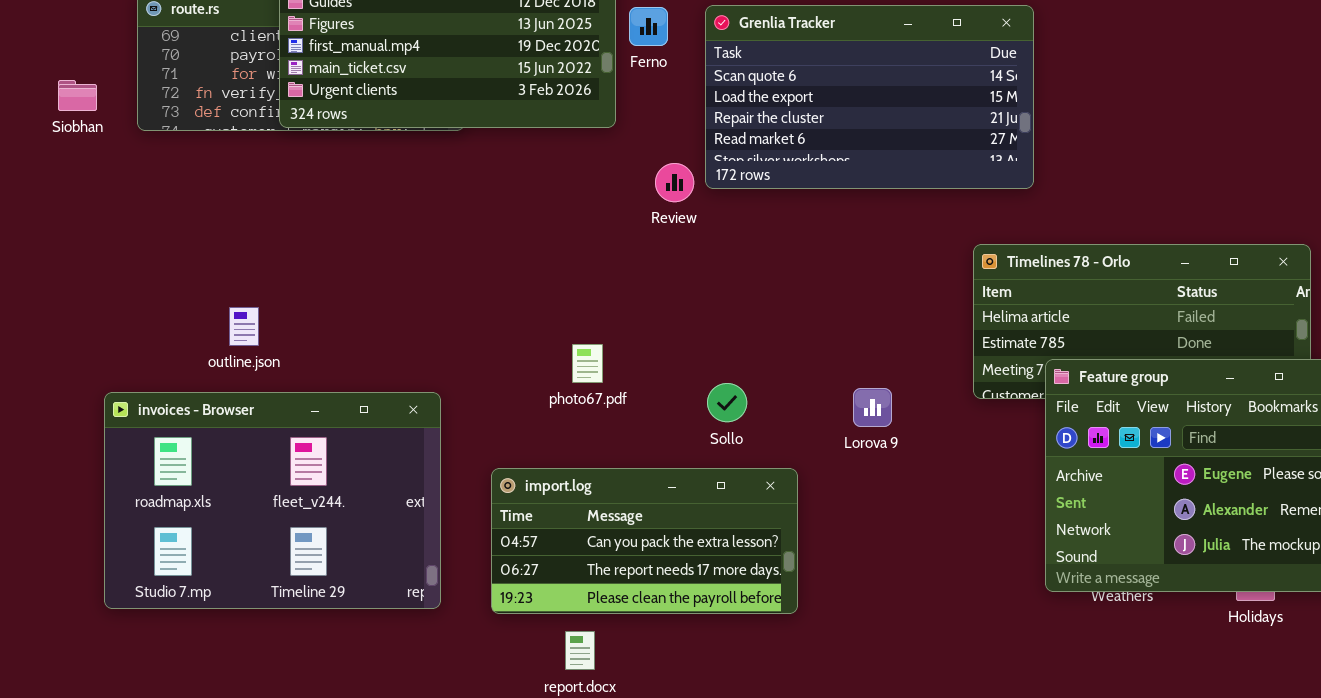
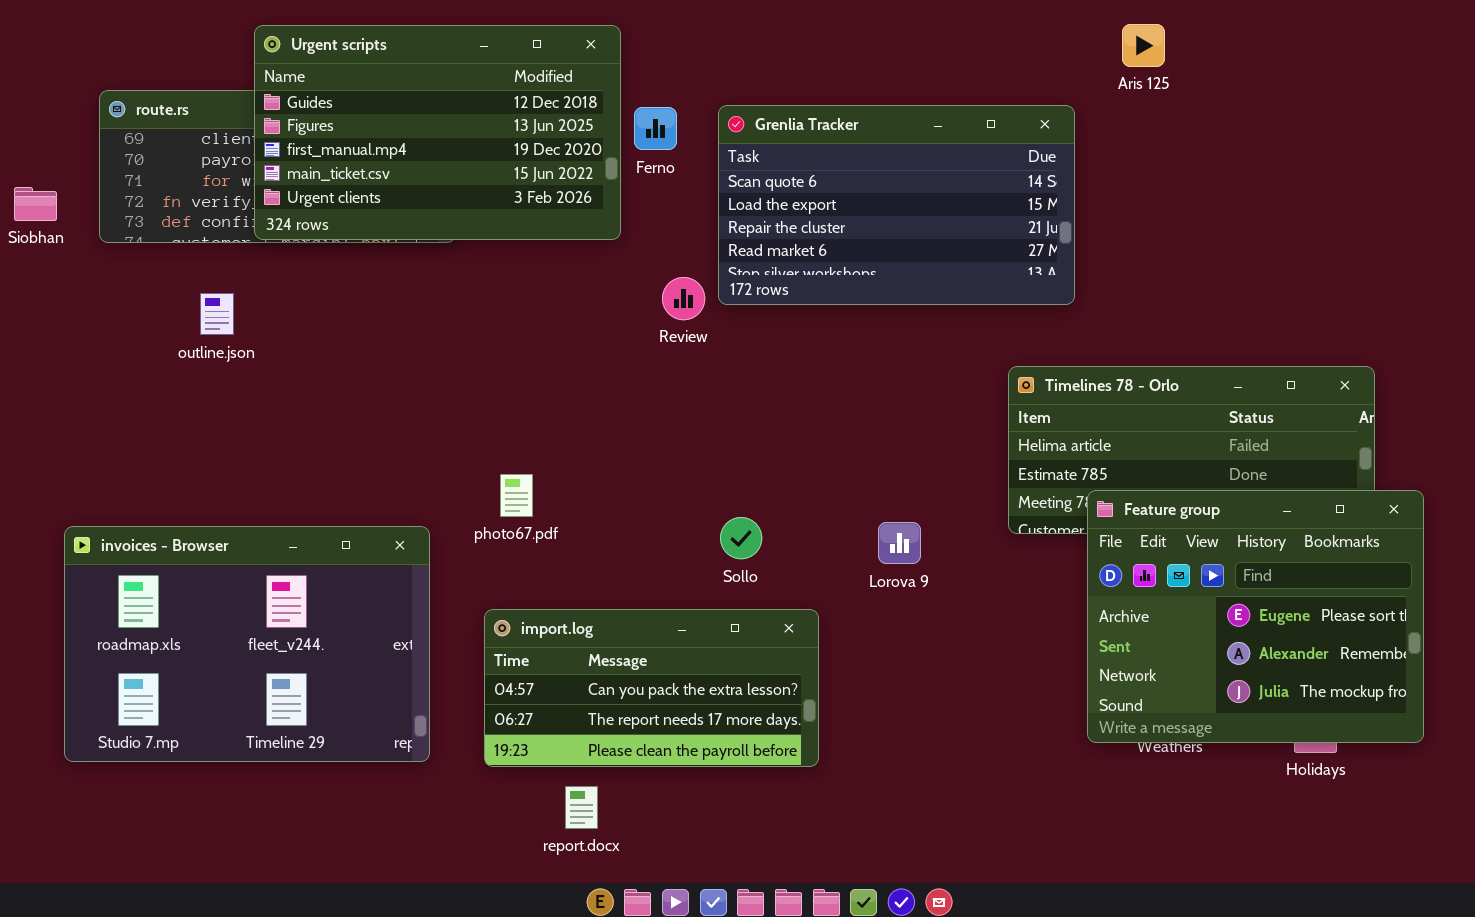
outline.json: [229,307,259,346] -> [200,293,234,335], moved
photo67.pdf: [572,344,603,383] -> [500,474,533,517], moved

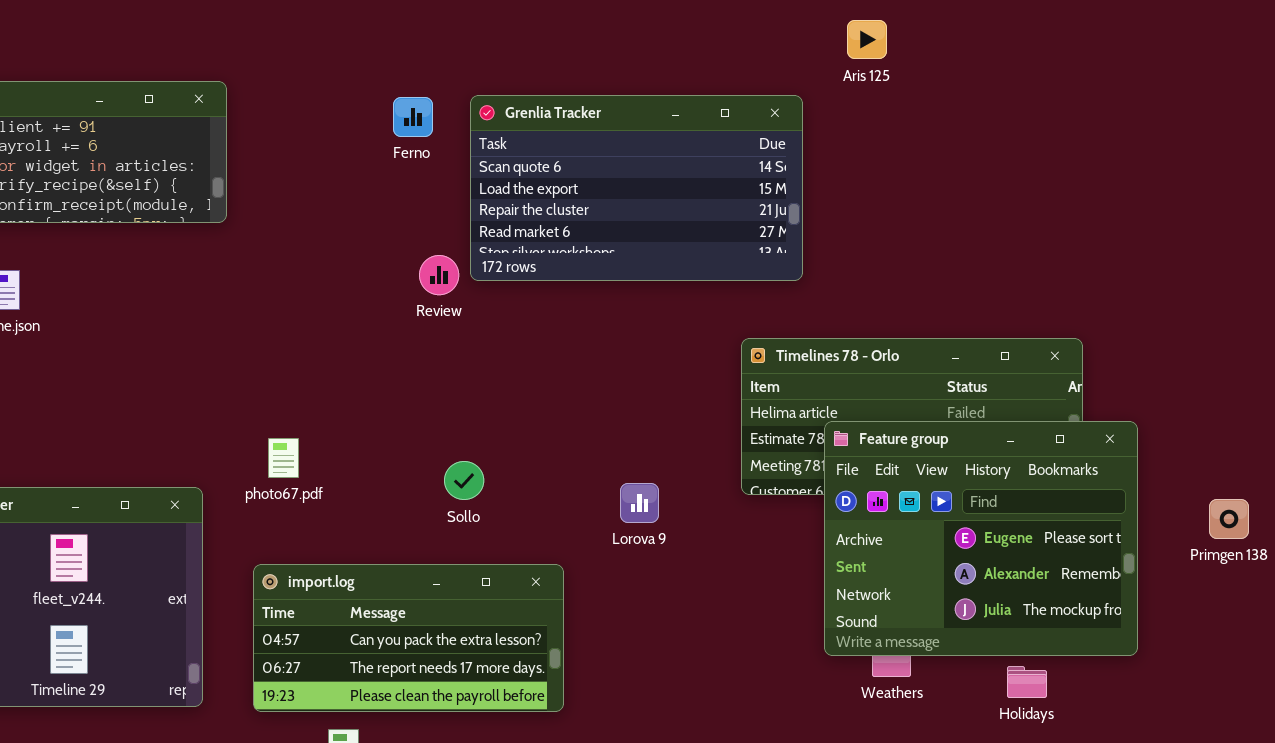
Urgent scripts: [254,25,621,240] -> none, closed
Feature group: [1087,490,1424,743] -> [824,421,1138,656], moved
Sollo: [720,517,762,559] -> [444,461,484,500], moved

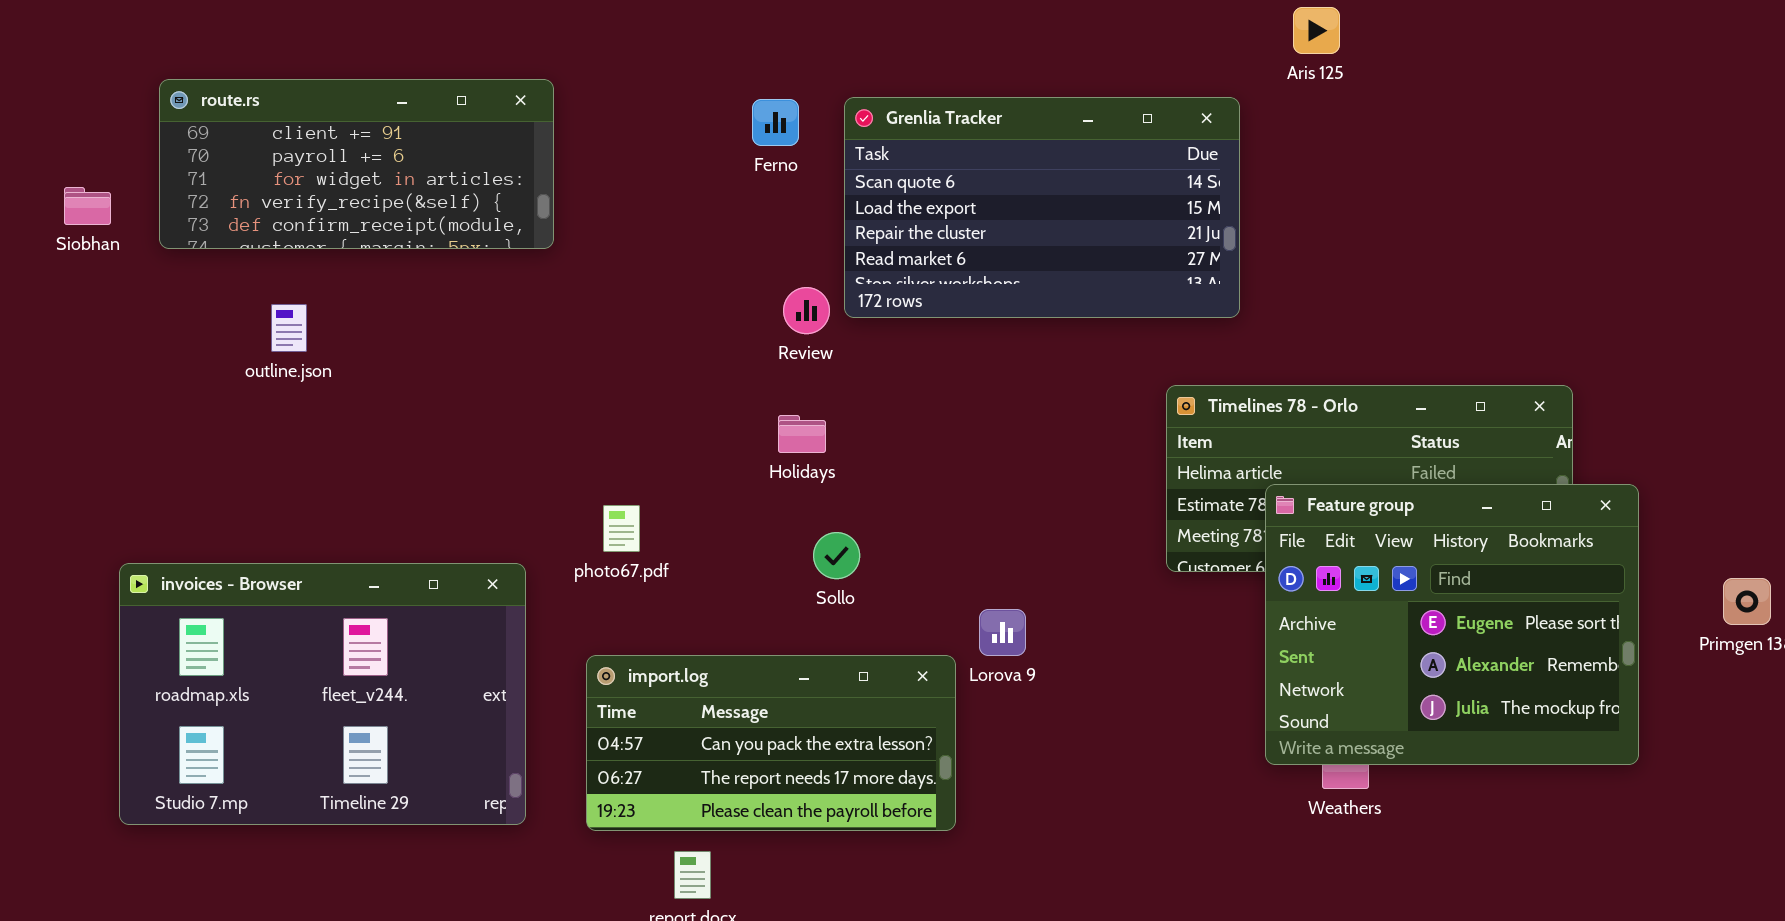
Lorova 9: [620,483,659,523] -> [979,609,1026,656], moved
Holidays: [1007,666,1047,698] -> [778,415,826,453], moved

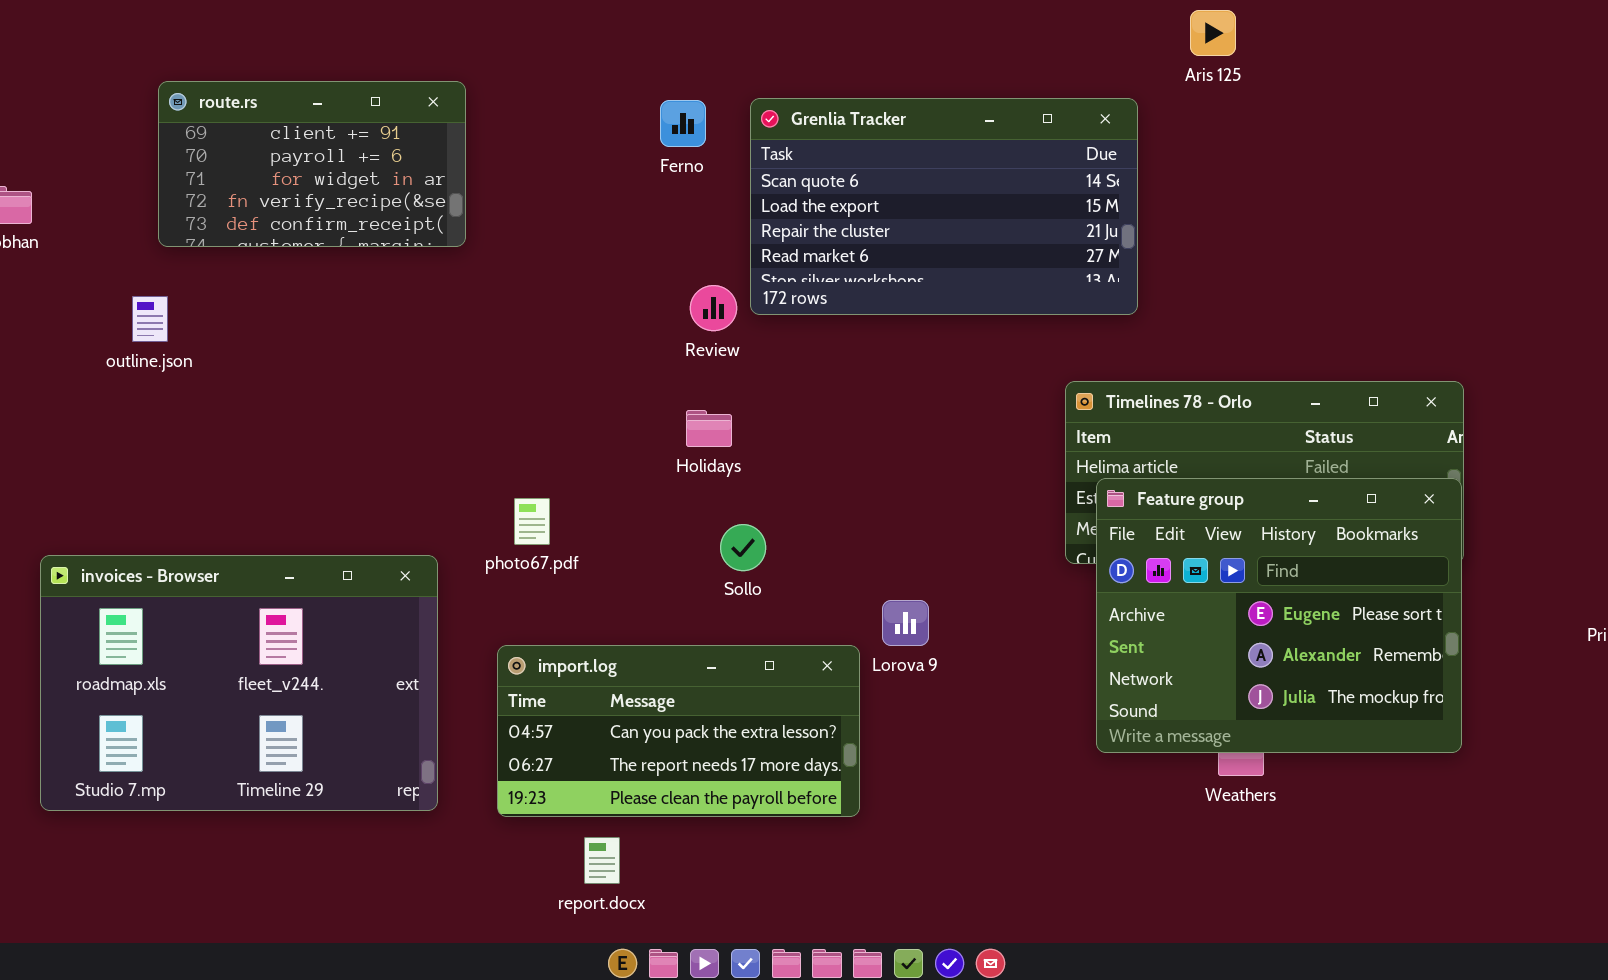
route.rs: [159,79,554,249] -> [158,81,466,247], resized
outline.json: [271,304,307,352] -> [132,296,168,342], moved
Feature group: [1265,484,1639,765] -> [1096,478,1462,753], moved

